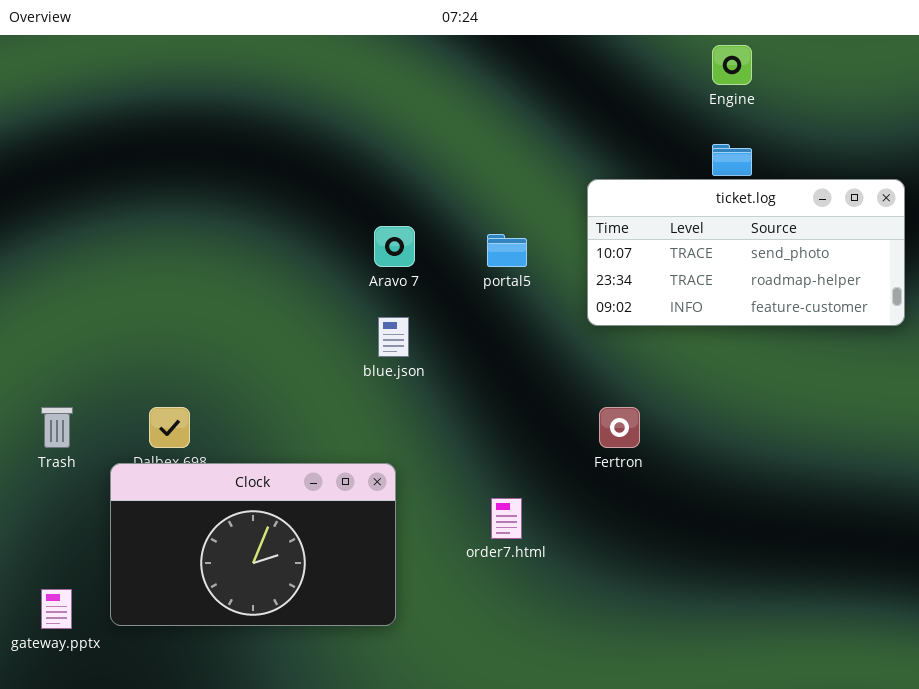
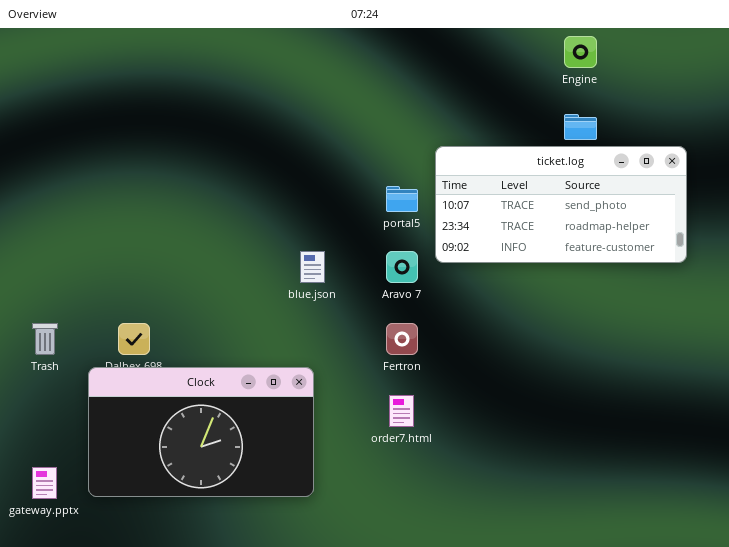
ticket.log: [587,179,905,326] -> [435,146,687,263], moved
Aravo 7: [374,226,415,267] -> [386,251,418,283], moved
Fertron: [599,407,640,448] -> [386,323,418,355], moved

